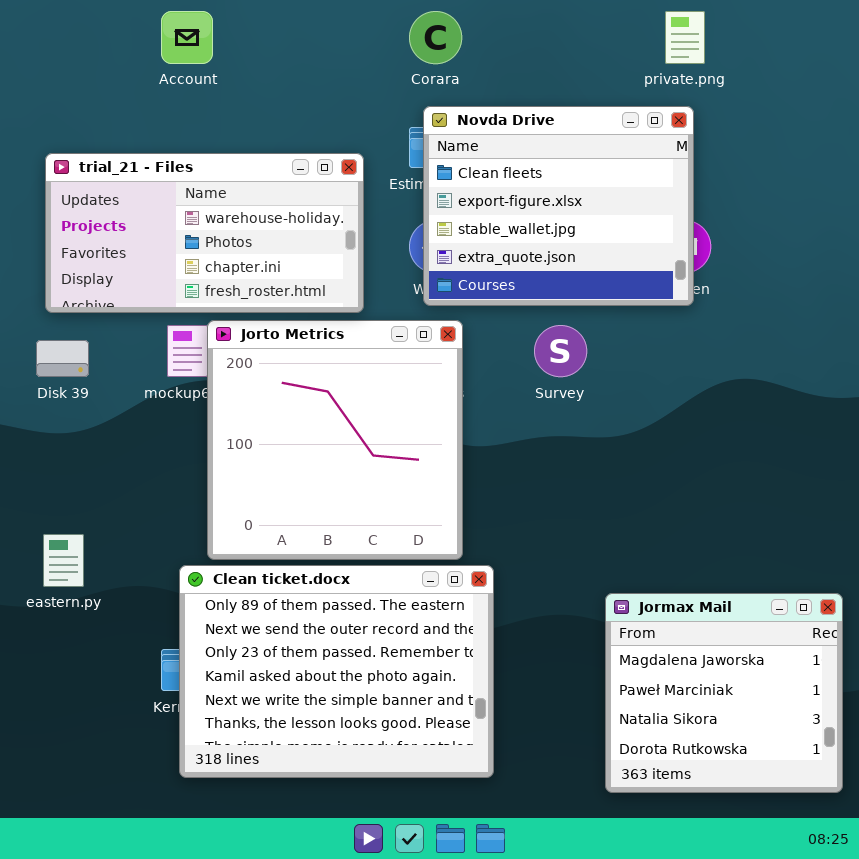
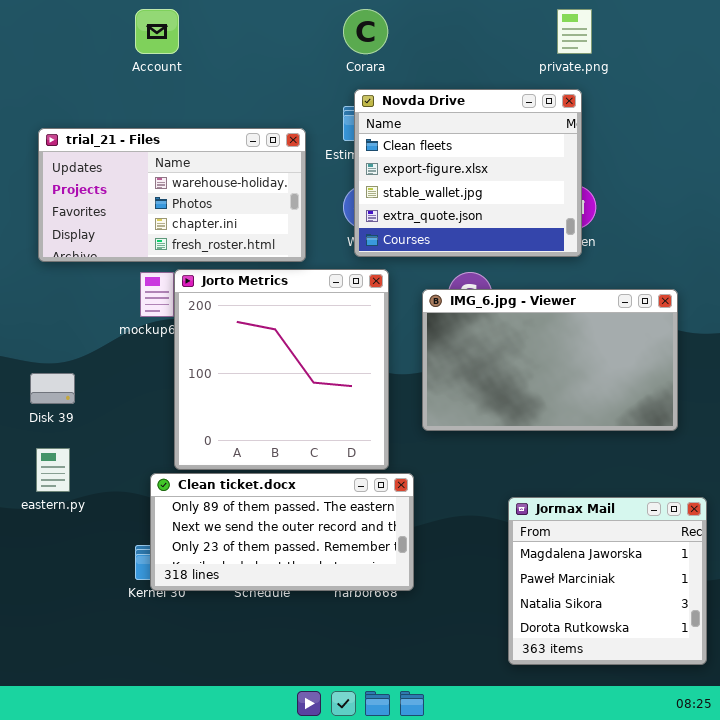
Disk 39: [36,340,89,377] -> [30,373,75,404], moved
IMG_6.jpg - Viewer: none -> [422,289,678,431], opened
Clean ticket.docx: [179,565,494,778] -> [150,473,414,591], resized

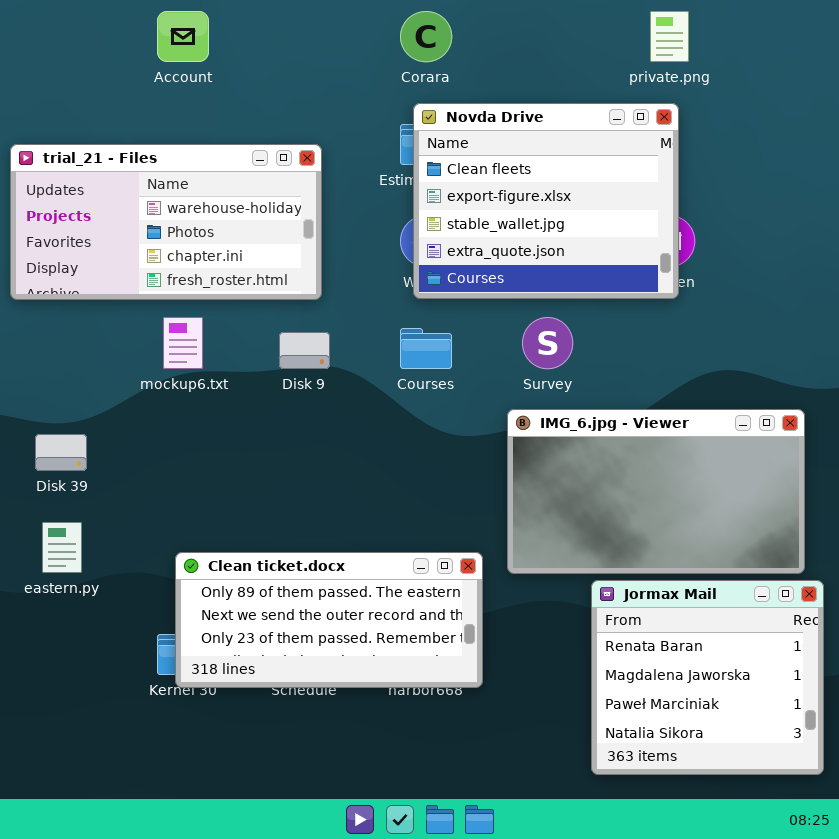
trial_21 - Files: [38,128,306,262] -> [10,144,322,300], moved
Jorto Metrics: [174,269,389,470] -> none, closed
IMG_6.jpg - Viewer: [422,289,678,431] -> [507,409,805,574], moved
Jormax Mail: [508,497,707,665] -> [591,580,824,775], scrolled up 1 row

